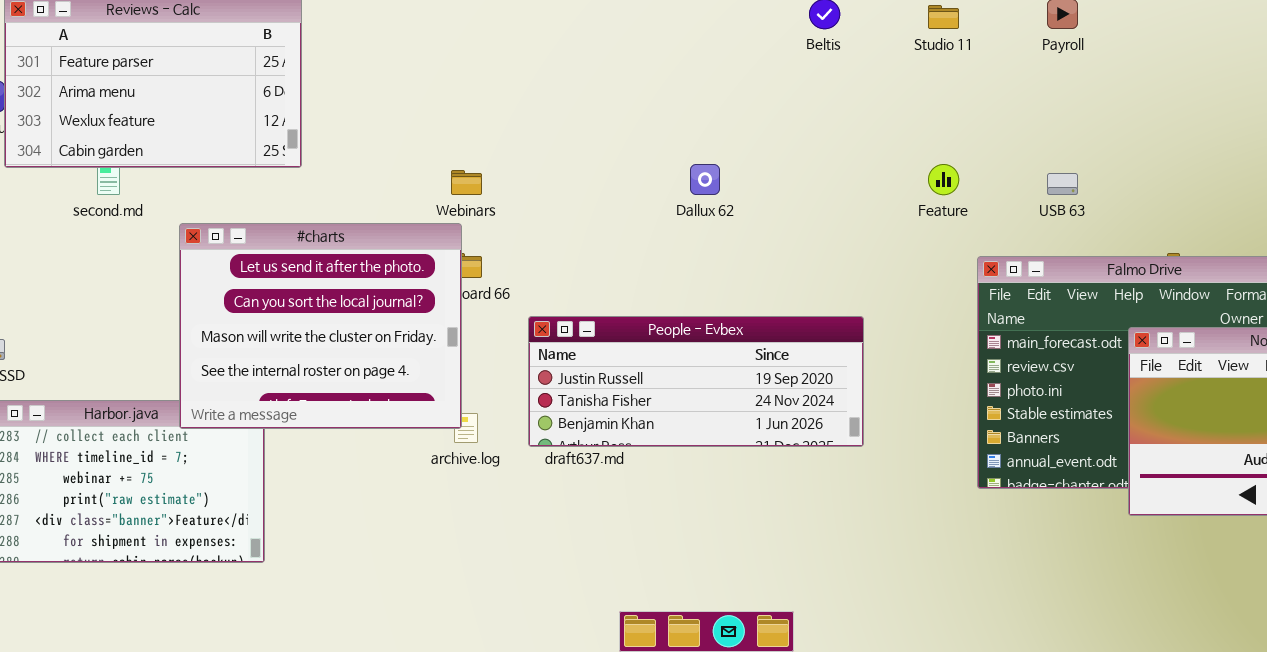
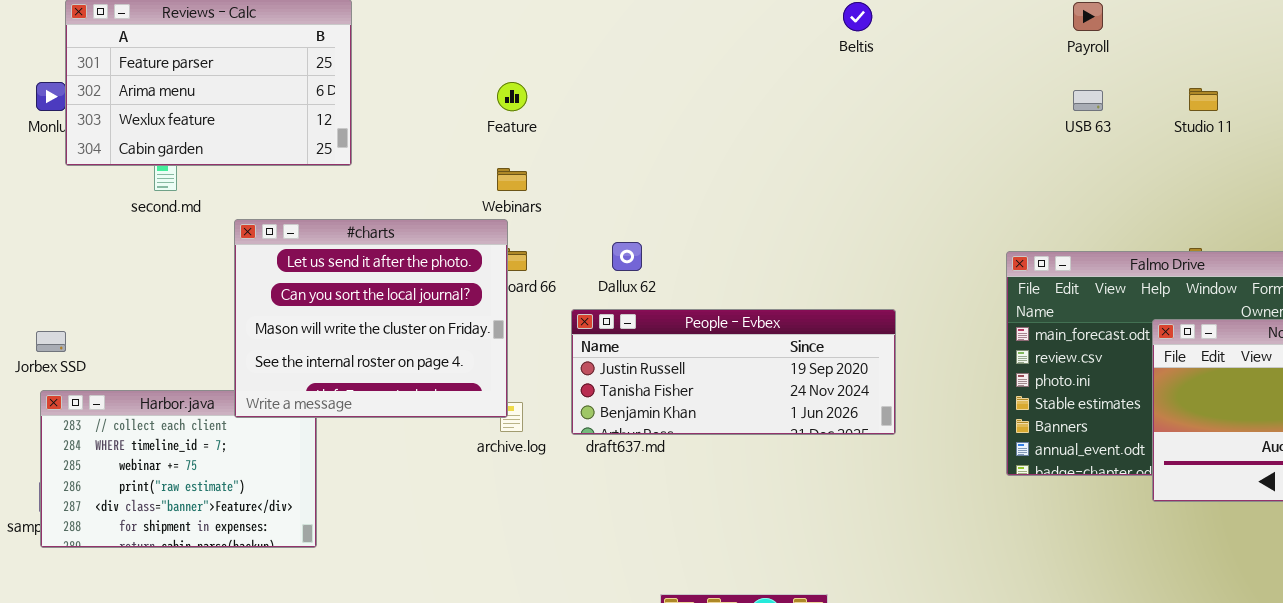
Studio 11: [928,5,959,29] -> [1189,88,1218,111], moved
Dallux 62: [690,164,720,195] -> [612,242,642,271], moved
Feature: [928,164,959,195] -> [497,82,527,111], moved
USB 63: [1047,173,1078,195] -> [1073,90,1103,111], moved

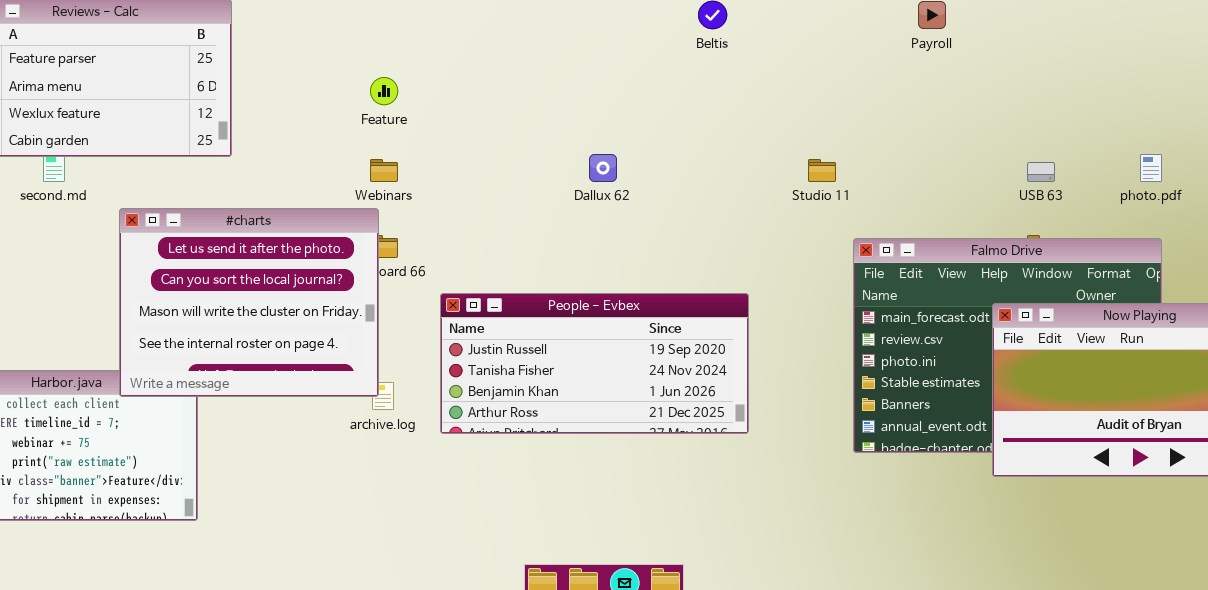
Studio 11: [1189,88,1218,111] -> [808,159,836,182], moved
USB 63: [1073,90,1103,111] -> [1027,162,1055,182], moved
Dallux 62: [612,242,642,271] -> [589,154,617,182], moved
People - Evbex: [571,309,896,435] -> [440,293,749,434], resized

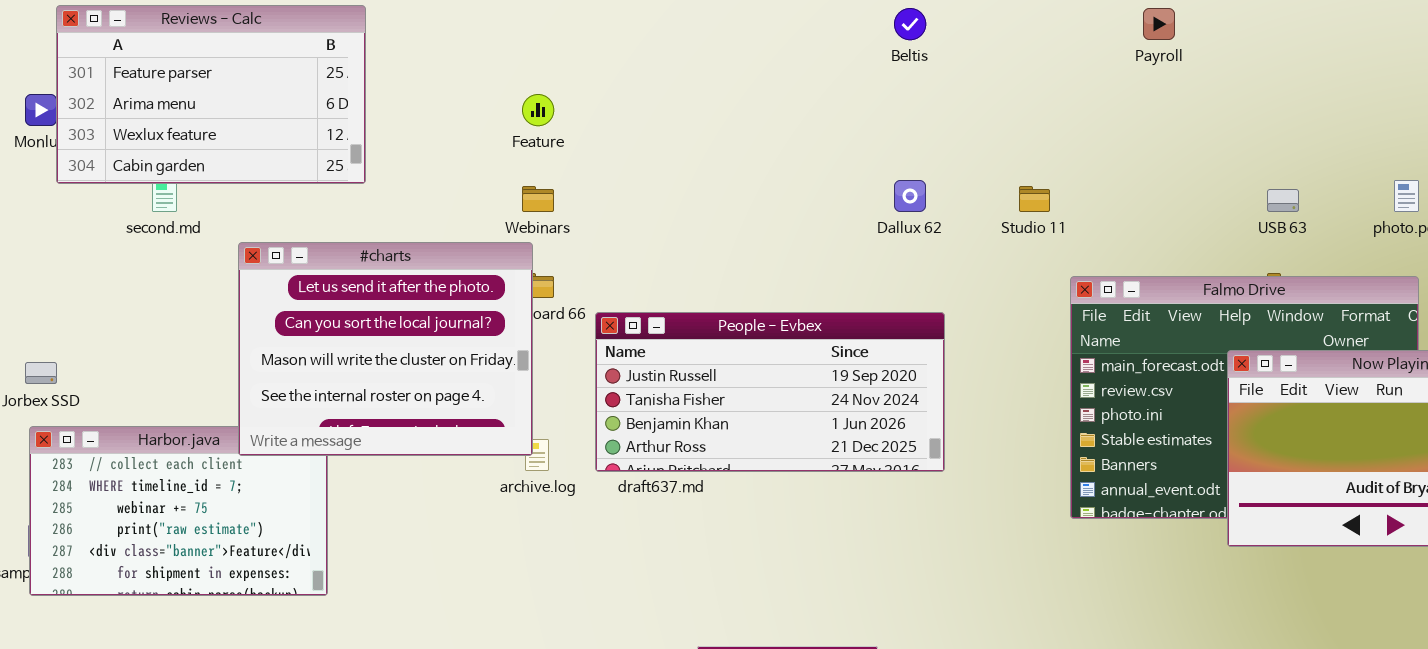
Dallux 62: [589,154,617,182] -> [894,180,926,212], moved
People - Evbex: [440,293,749,434] -> [595,312,945,472], moved

